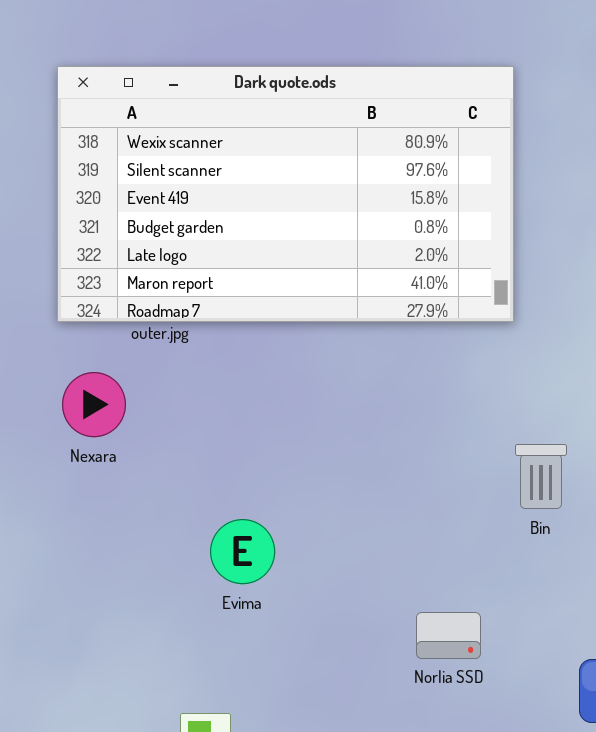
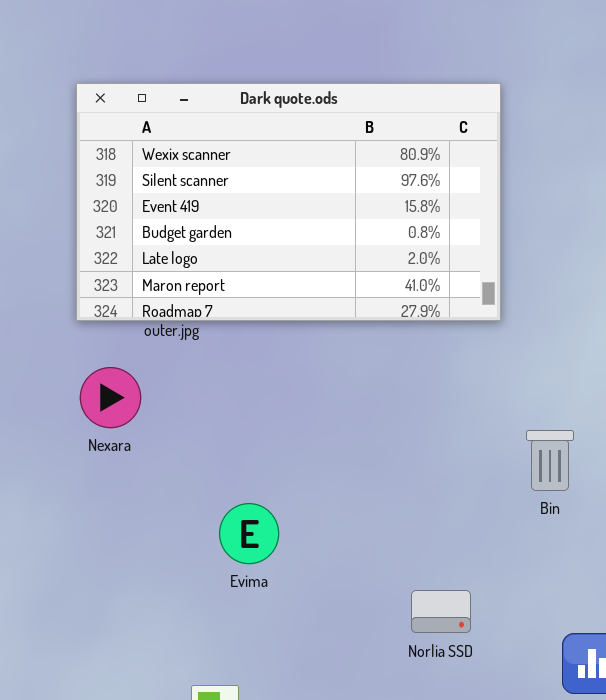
Bin: [515,444,567,509] -> [526,430,574,491], moved

